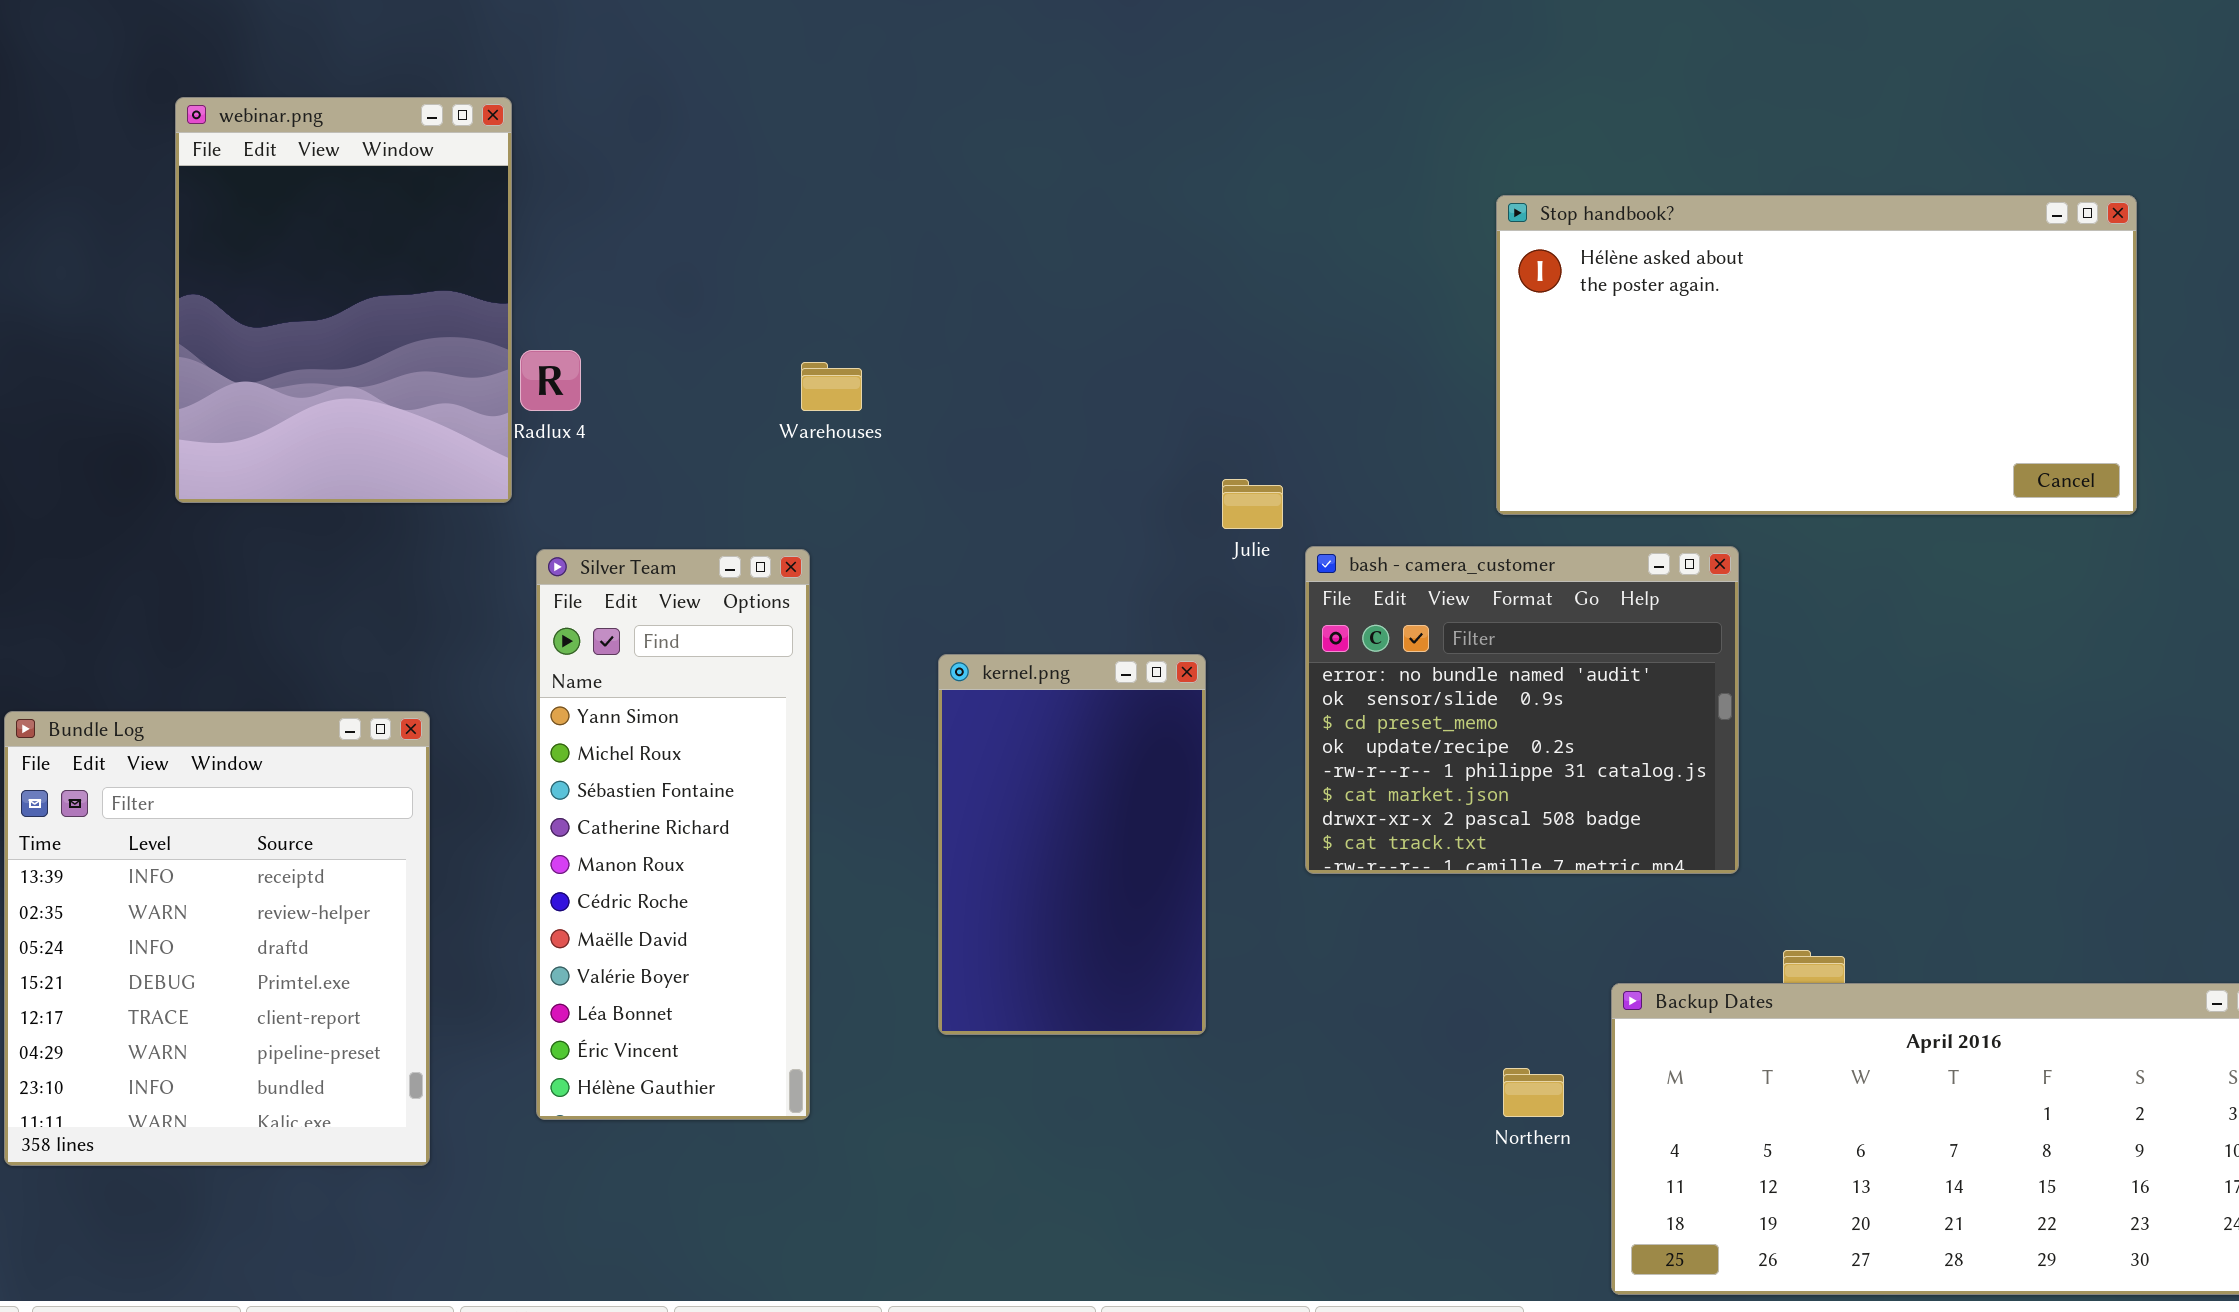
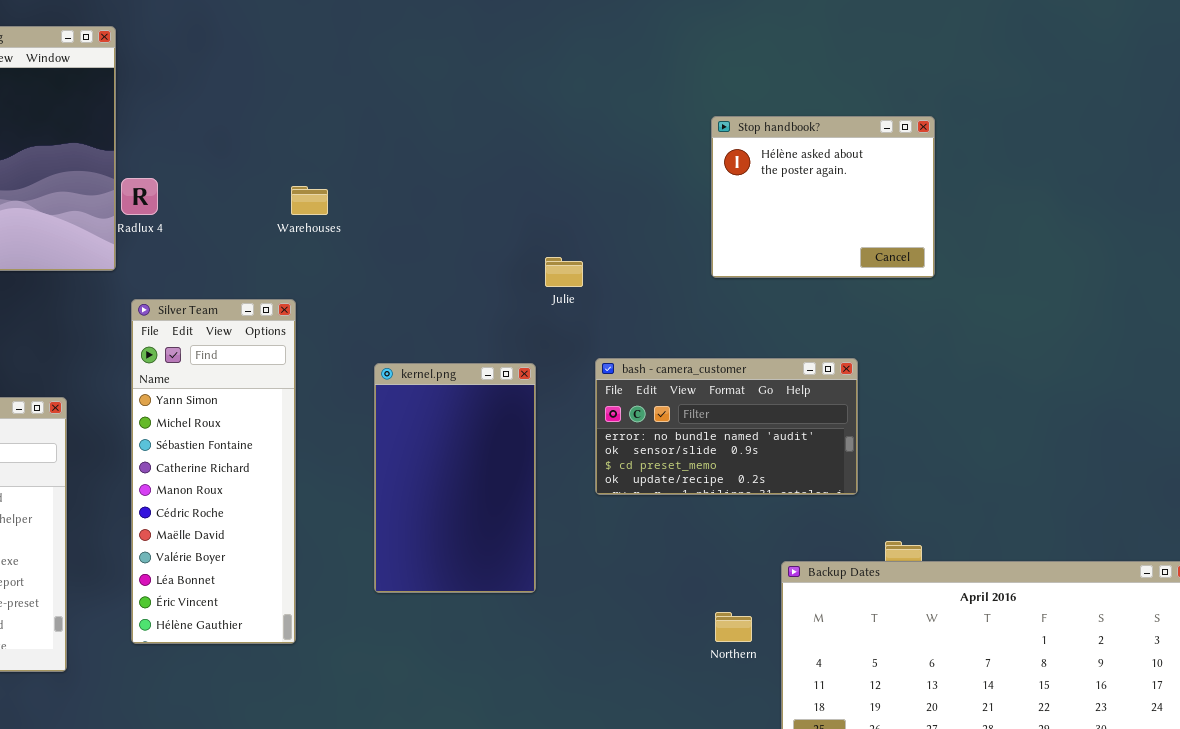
Stop handbook?: [1496,195,2137,515] -> [711,116,935,278], resized
bash - camera_customer: [1305,546,1739,874] -> [595,358,858,495], resized

